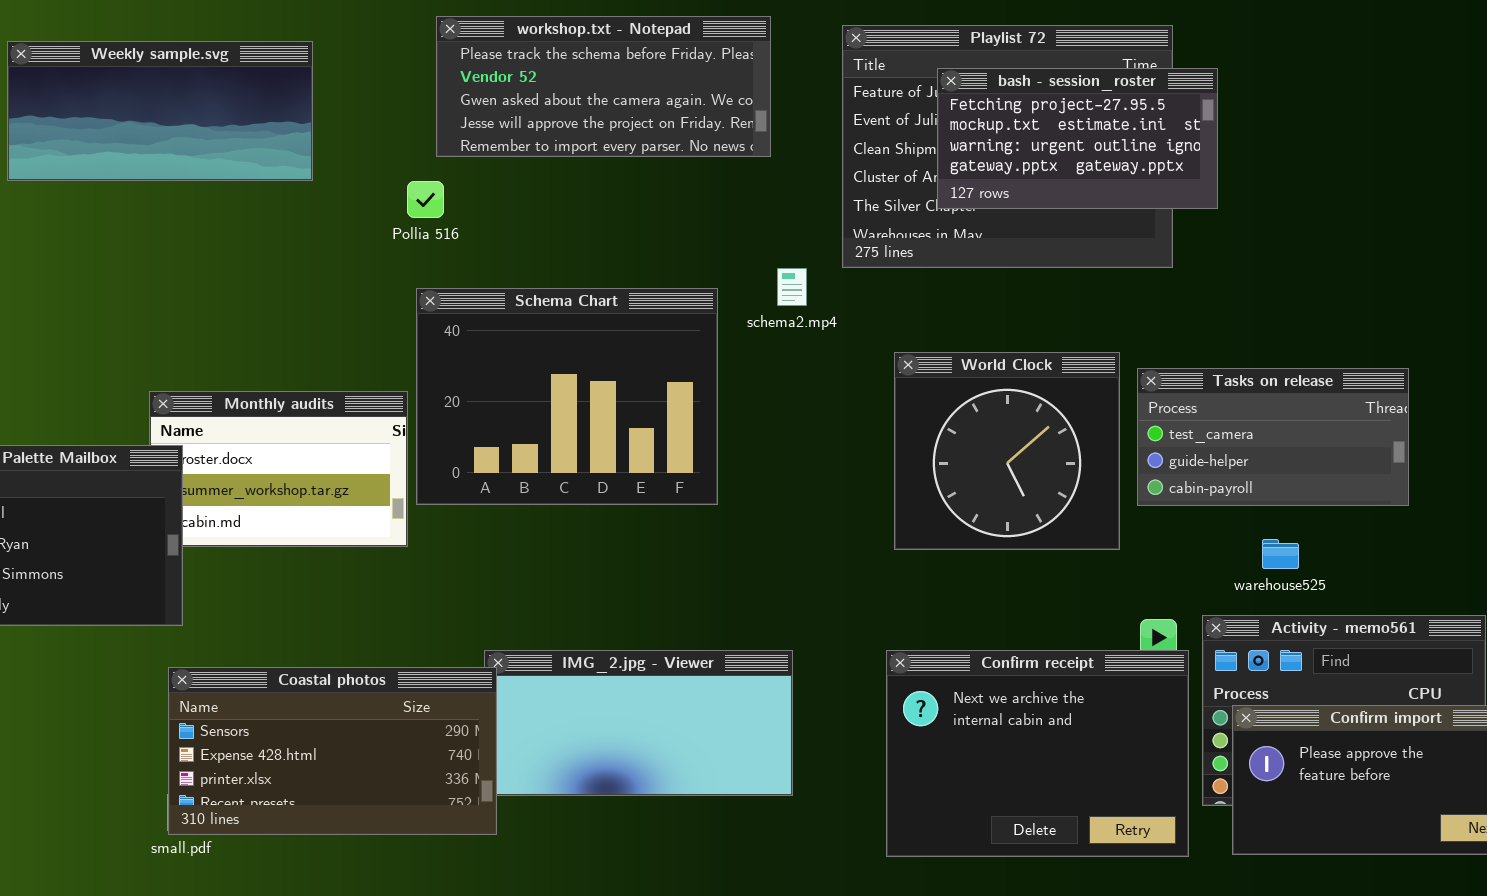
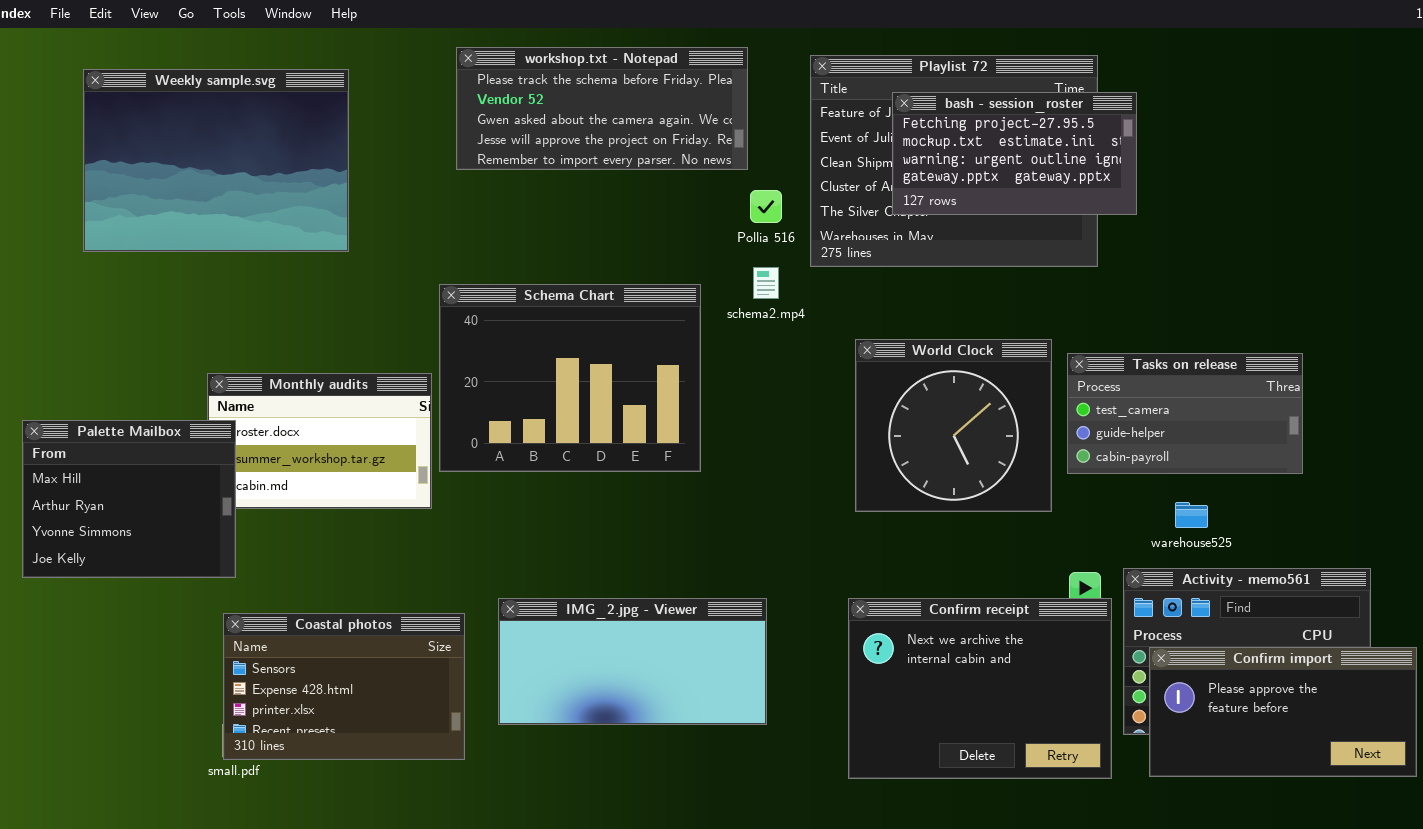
Weekly sample.svg: [7,41,313,181] -> [83,69,349,252], resized
Pollia 516: [407,181,444,218] -> [750,190,782,223], moved
Coastal photos: [168,667,497,835] -> [223,613,465,760], resized

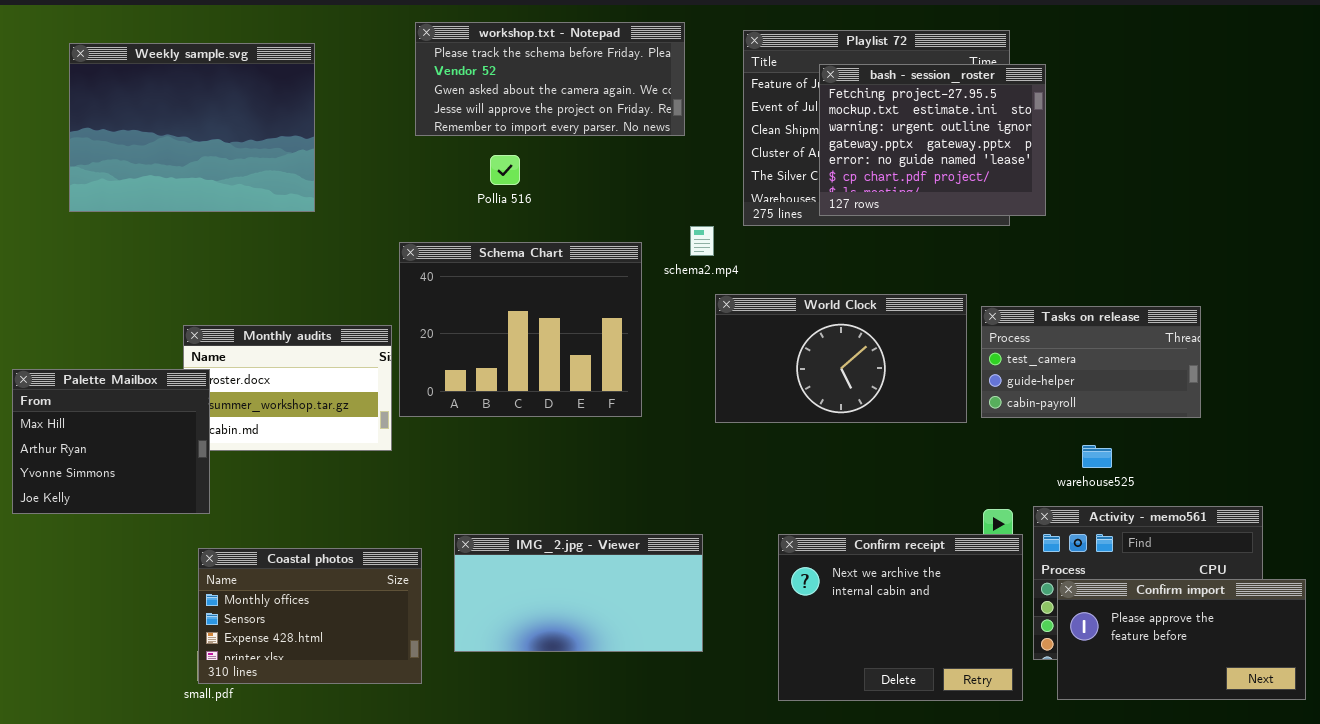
bash - session_roster: [892,92,1137,215] -> [819,64,1046,216], resized
Pollia 516: [750,190,782,223] -> [490,155,520,185], moved
World Clock: [855,339,1052,512] -> [715,294,967,423], resized
Coastal photos: [223,613,465,760] -> [198,548,422,684], scrolled up 1 row

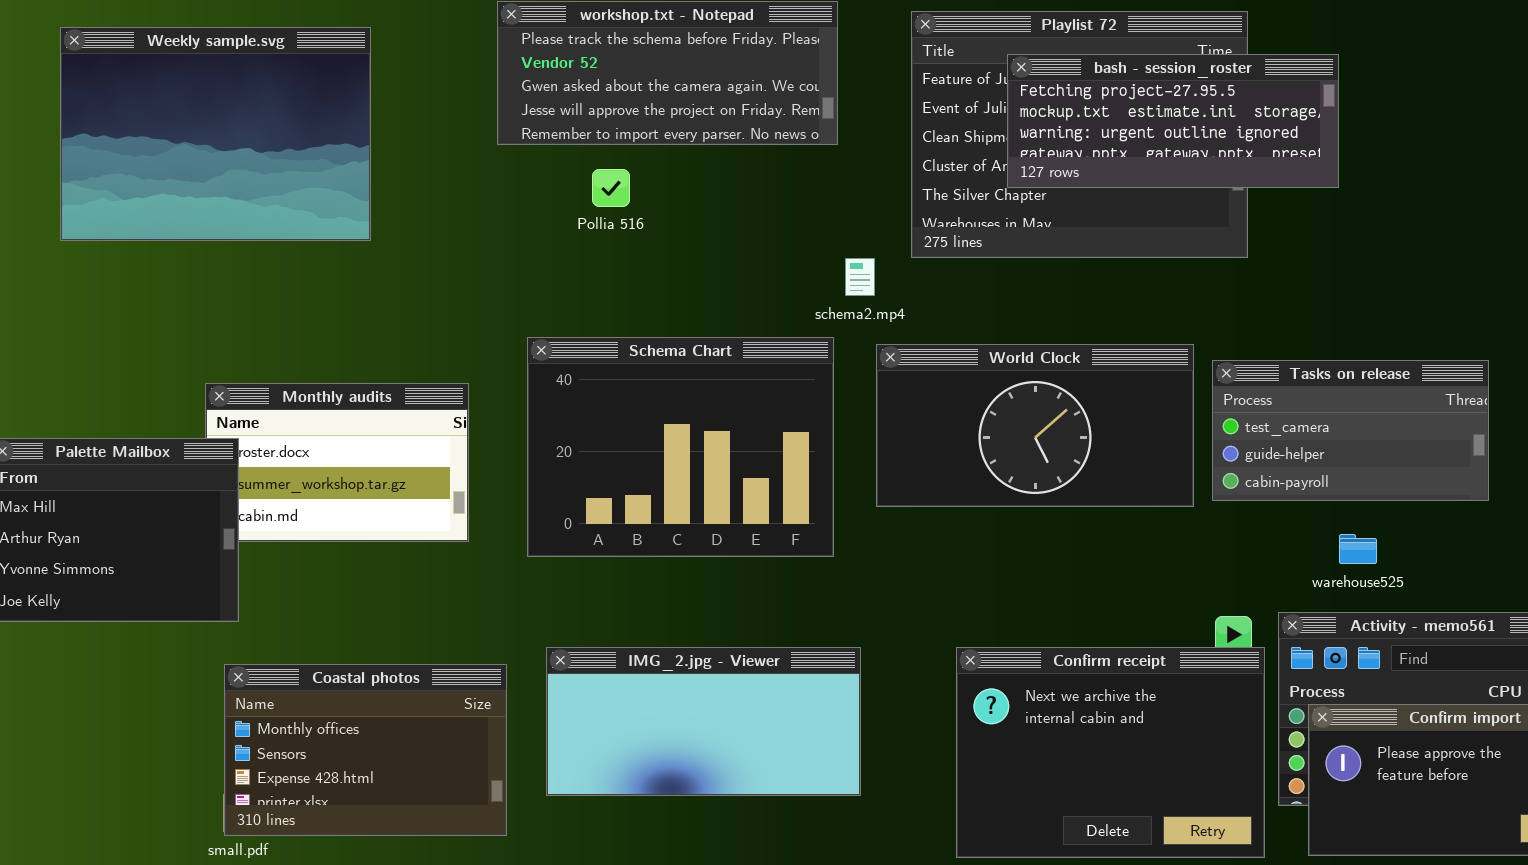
bash - session_roster: [819,64,1046,216] -> [1007,54,1339,188], resized
Schema Chart: [399,242,642,417] -> [527,337,834,557], moved

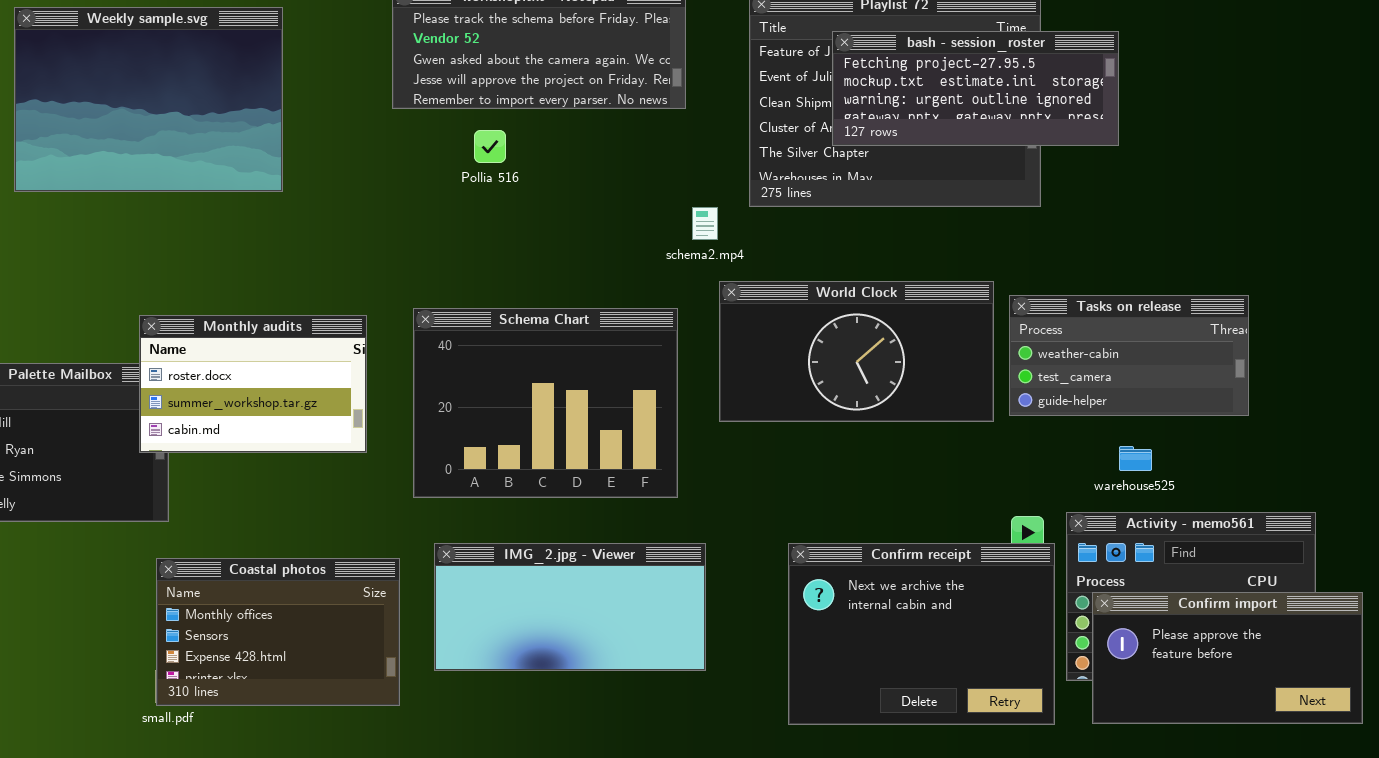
Schema Chart: [527,337,834,557] -> [413,308,678,498], moved
Tasks on release: [1212,360,1489,501] -> [1009,295,1249,416], scrolled up 1 row
Monthly audits: [205,383,469,542] -> [139,315,367,453], raised

